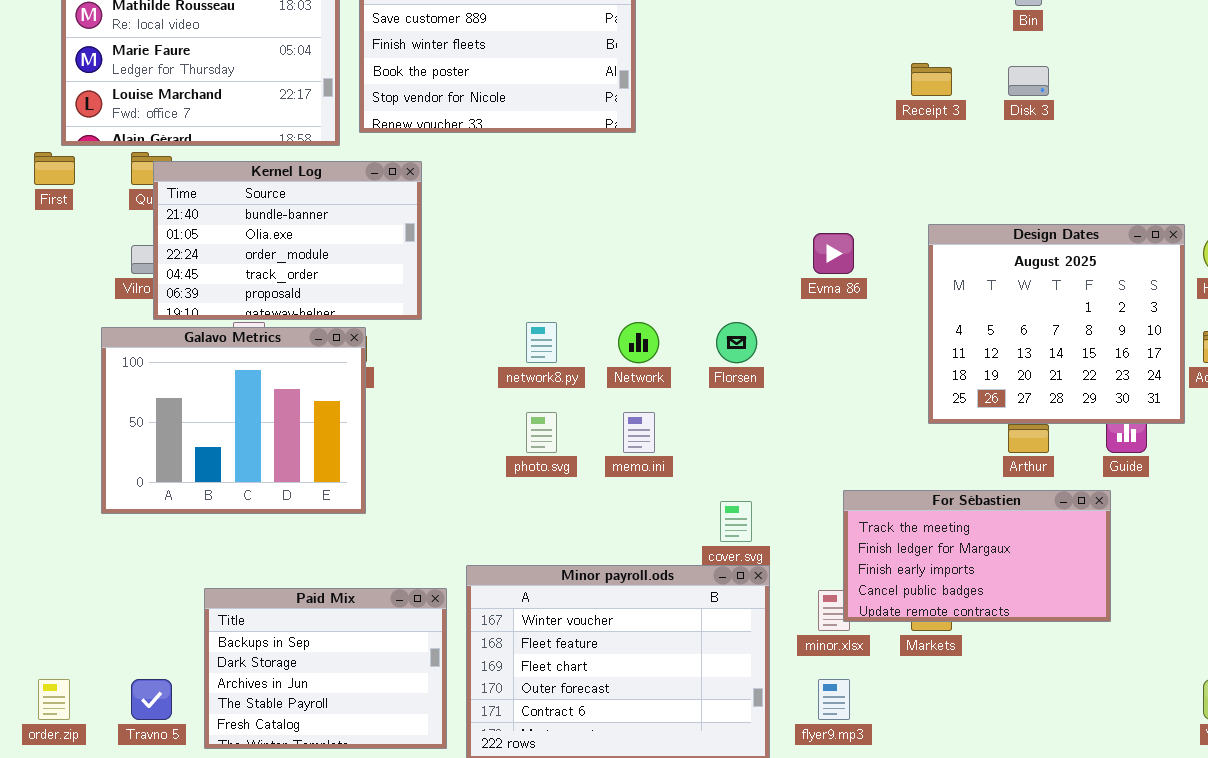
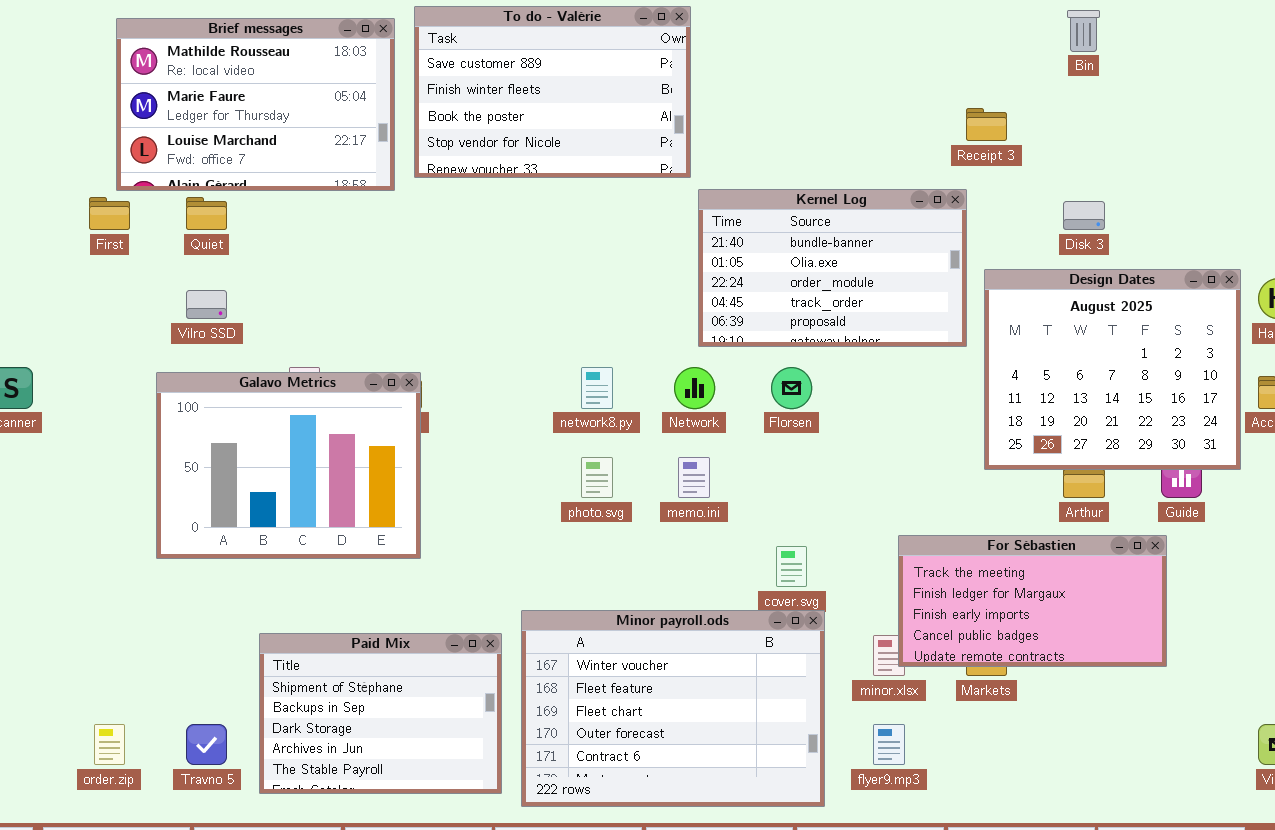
Disk 3: [1008,66,1049,96] -> [1063,201,1105,230], moved
Kernel Log: [153,161,422,320] -> [698,189,967,347], moved
Paid Mix: [204,588,447,749] -> [259,633,502,794], scrolled up 1 row

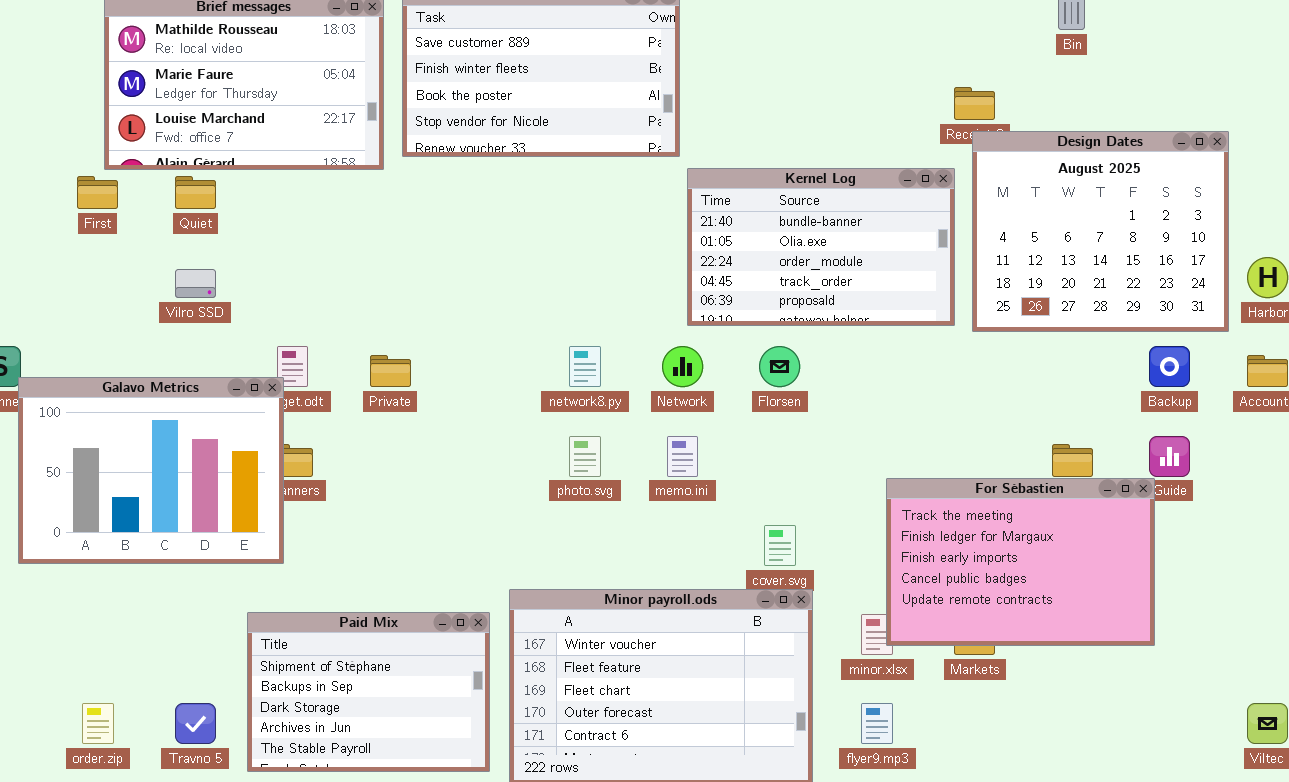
Design Dates: [984,269,1241,470] -> [972,131,1229,332], moved
Galavo Metrics: [156,372,421,559] -> [18,377,284,564], moved
For Sébastien: [898,535,1167,667] -> [886,478,1155,646], resized

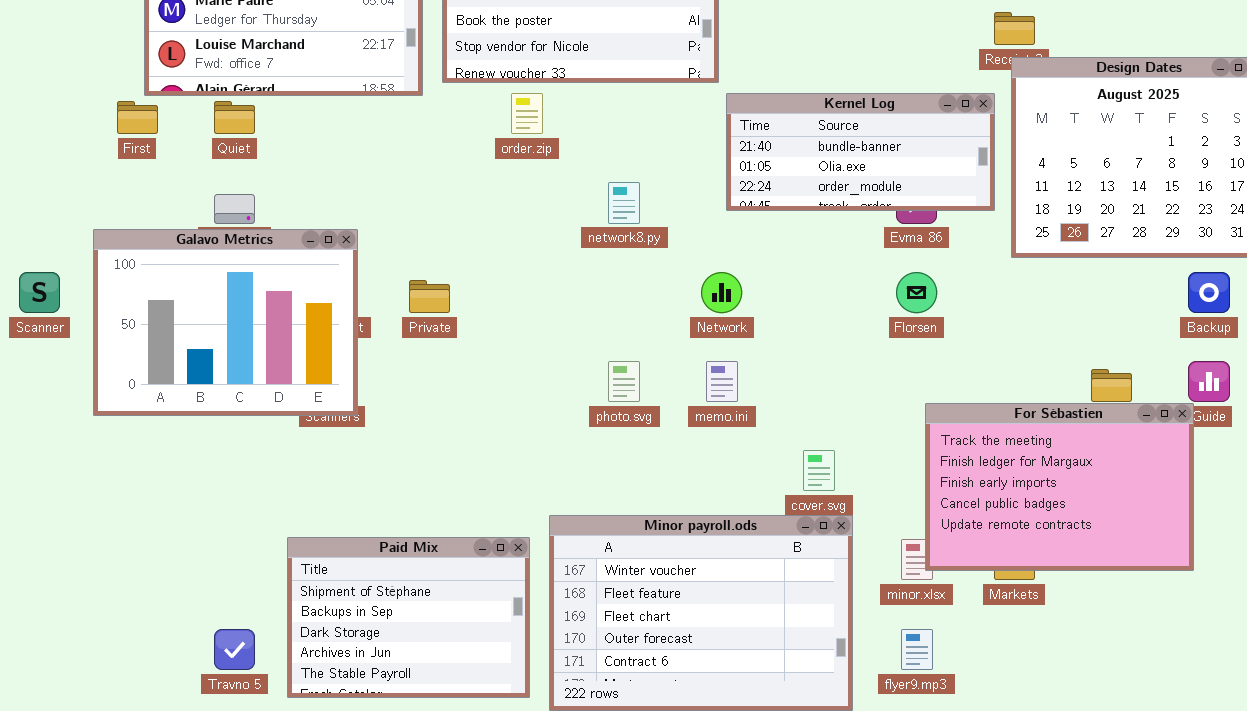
Kernel Log: [687,168,955,326] -> [726,93,995,211], resized
network8.py: [569,346,601,387] -> [608,182,640,224], moved
Florsen: [759,346,800,387] -> [896,272,937,313], moved
Galavo Metrics: [18,377,284,564] -> [93,229,358,416], moved
order.zip: [82,703,114,744] -> [511,93,543,134], moved

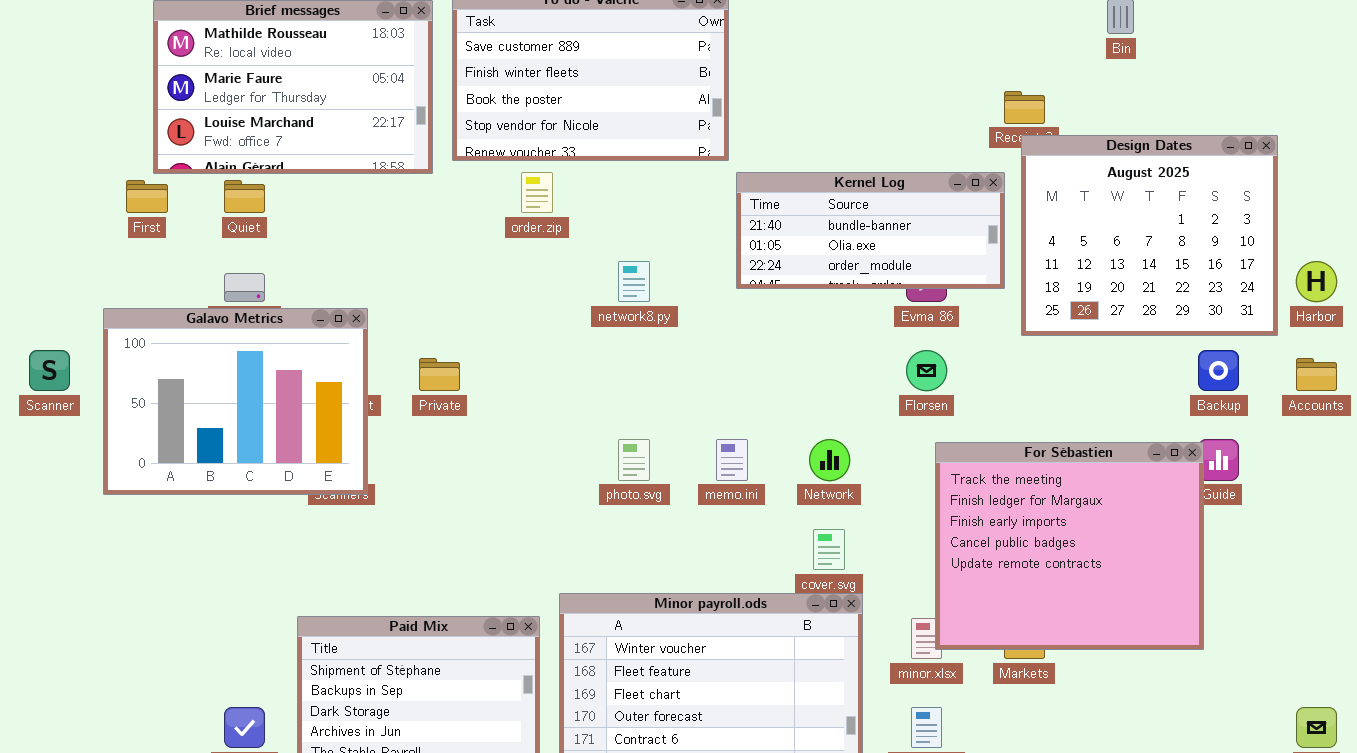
Network: [701,272,742,313] -> [809,439,850,481], moved
For Sébastien: [925,403,1194,571] -> [935,442,1204,650], resized

